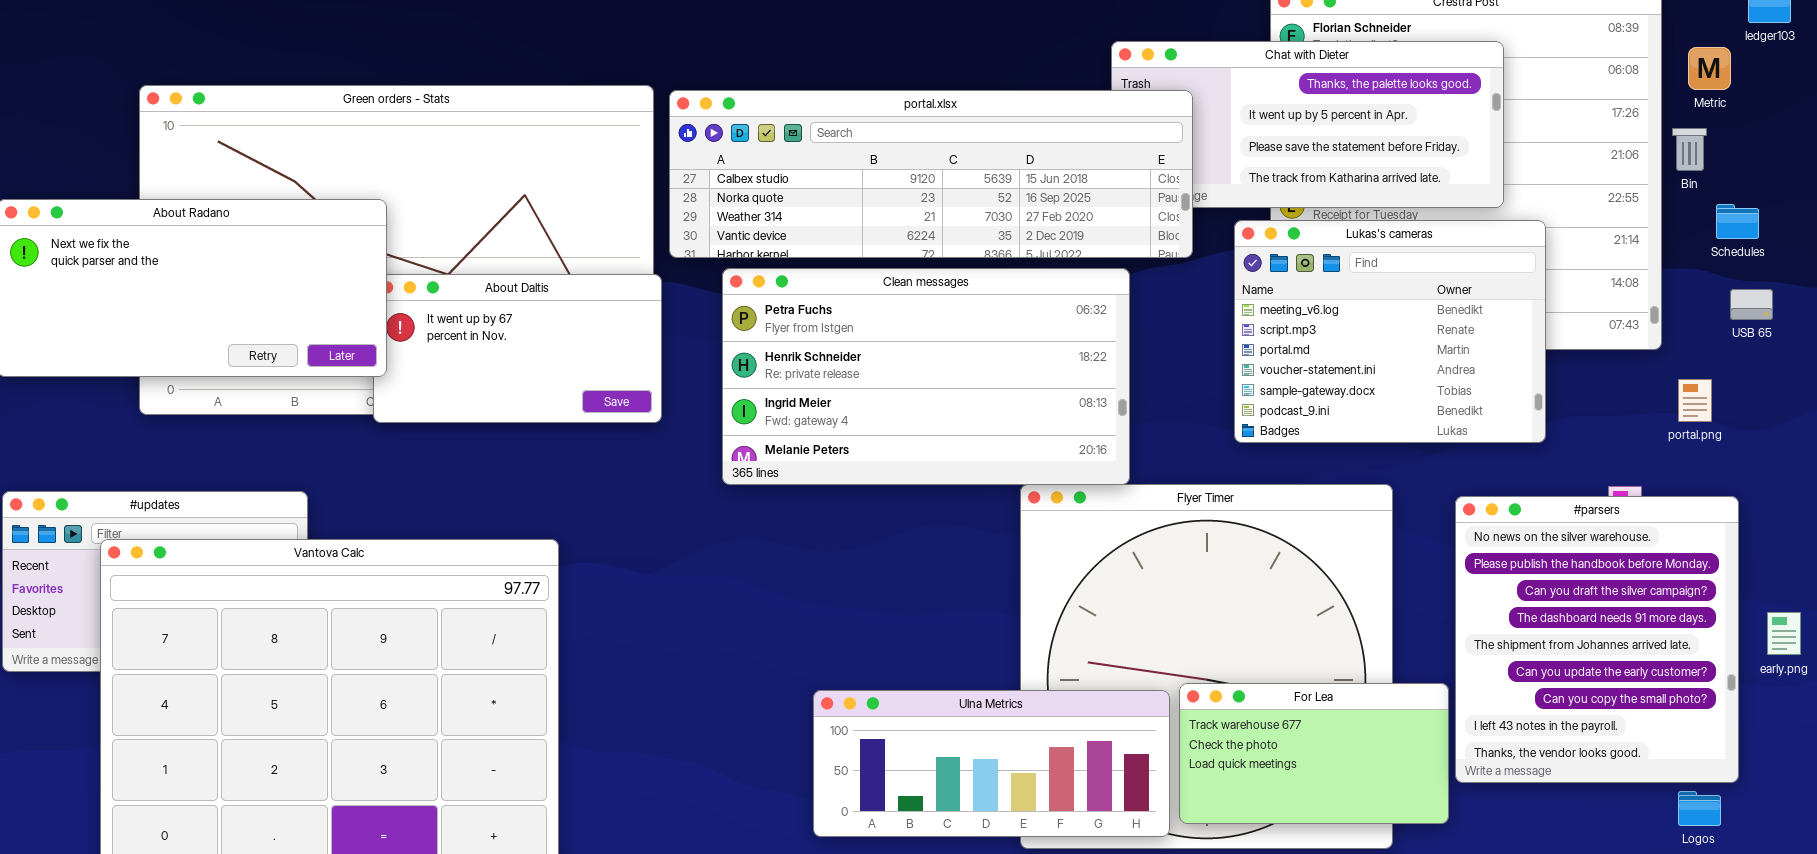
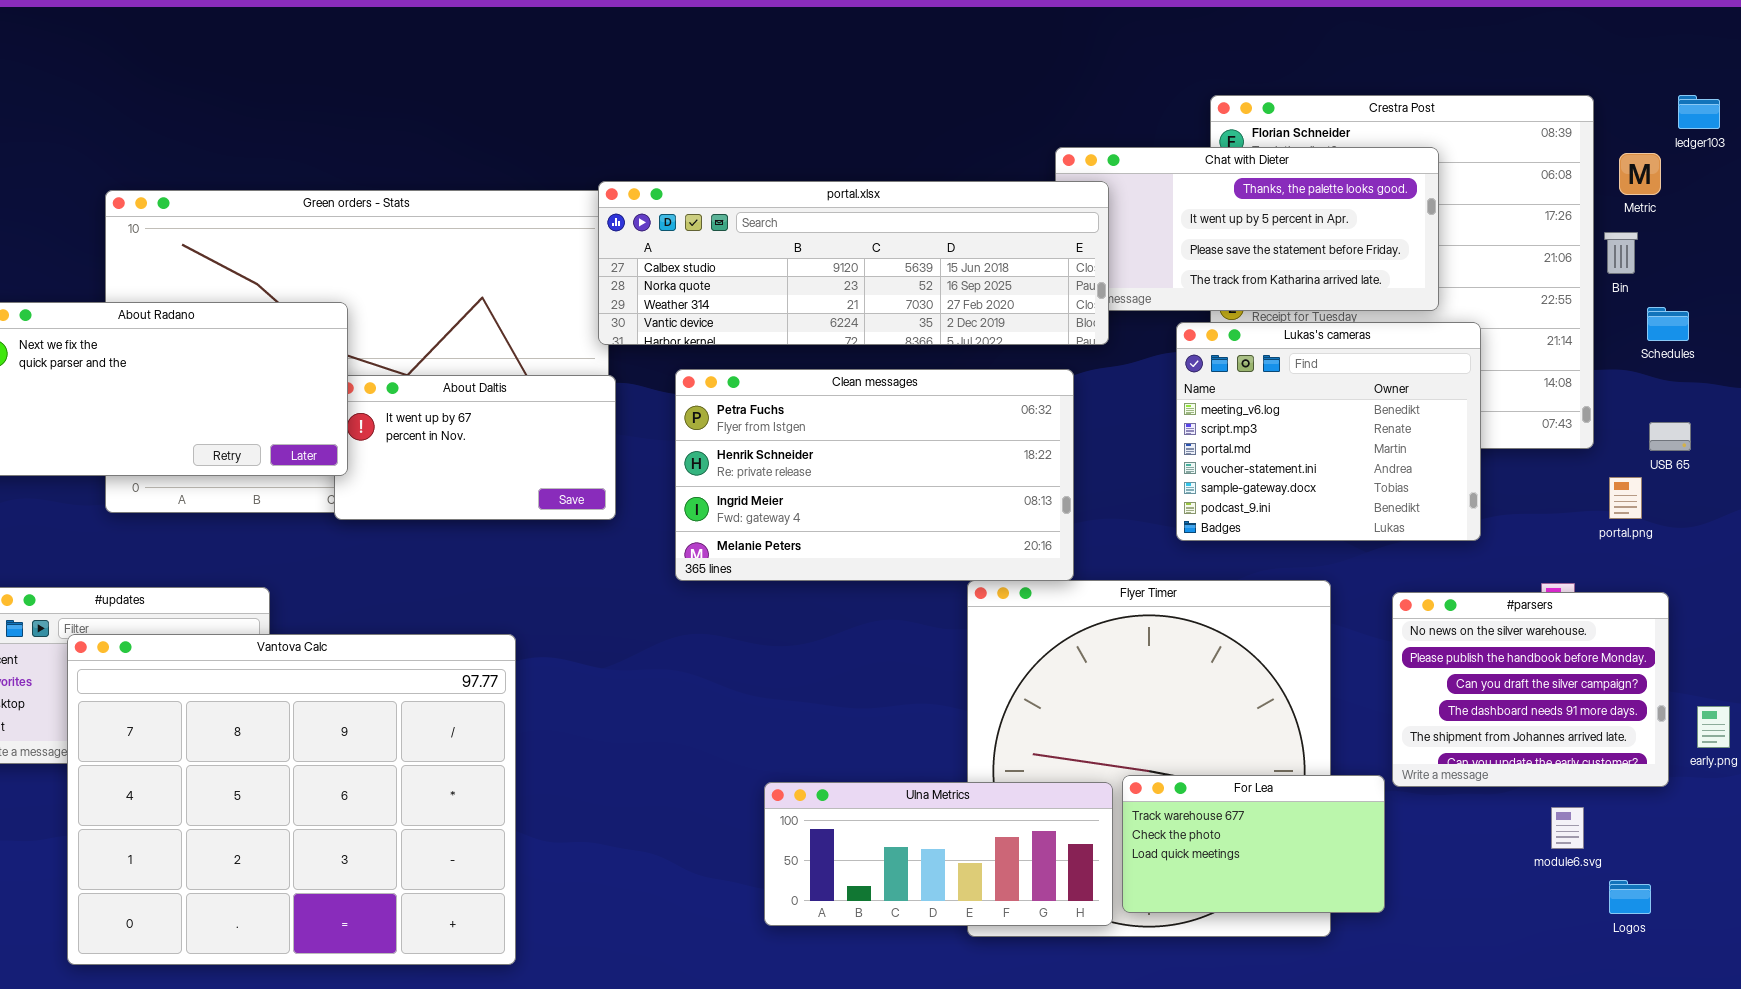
portal.xlsx: [669,90,1193,258] -> [598,181,1109,345], moved
USB 65: [1730,289,1773,320] -> [1649,422,1691,451], moved
#parsers: [1455,496,1739,783] -> [1392,592,1669,787], resized

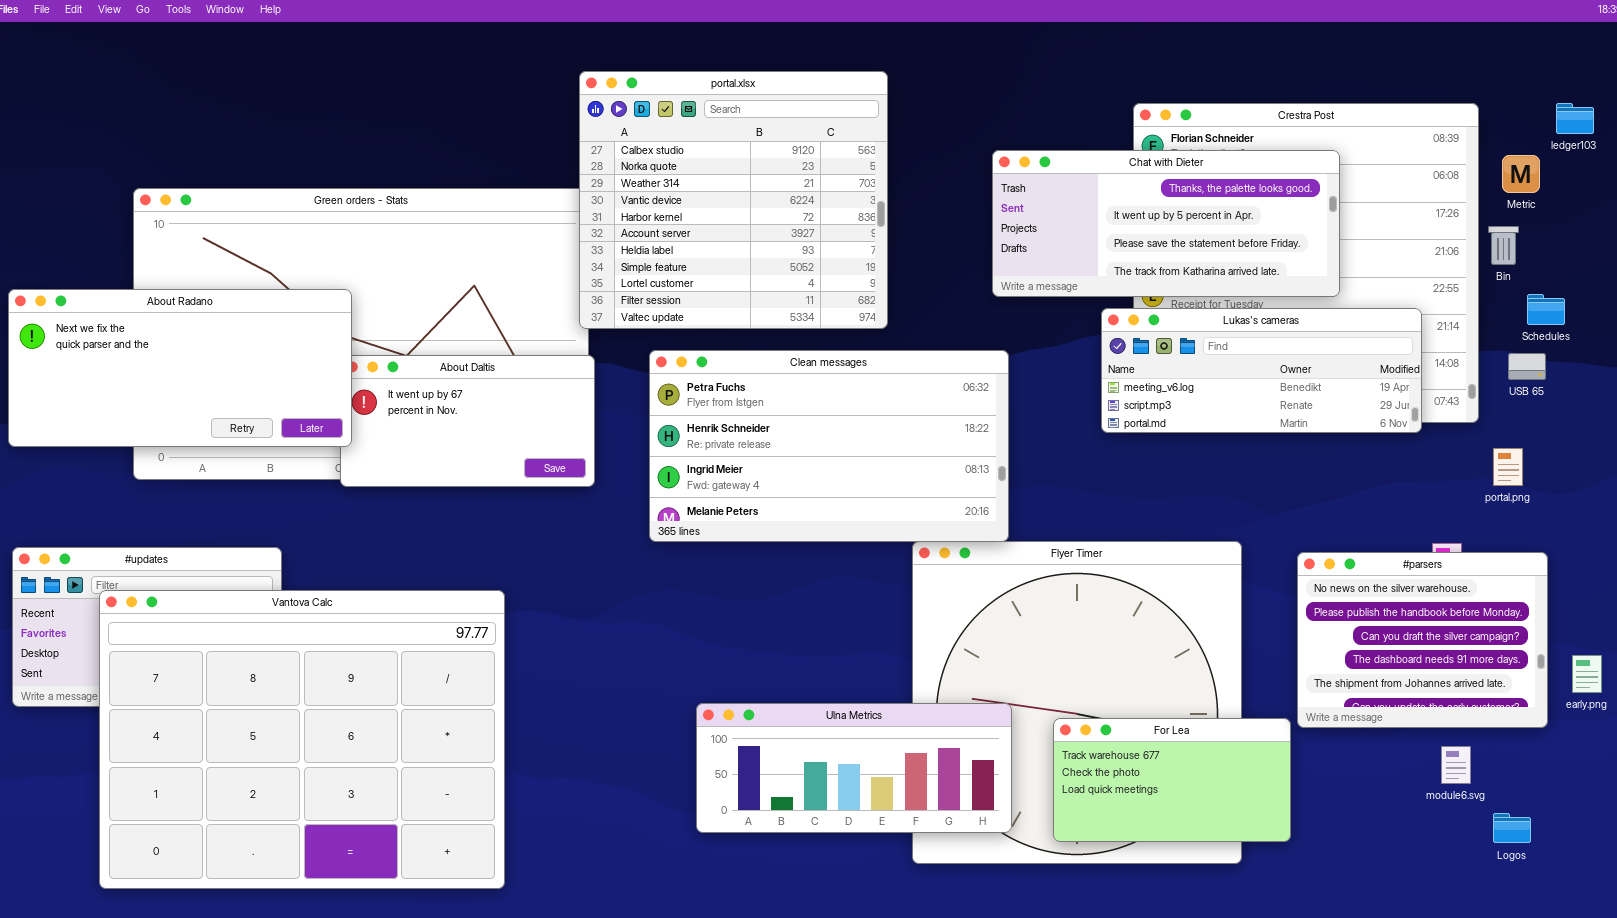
portal.xlsx: [598,181,1109,345] -> [579,71,888,329], resized
Lukas's cameras: [1176,322,1481,541] -> [1101,308,1422,433], resized
USB 65: [1649,422,1691,451] -> [1508,353,1546,380], moved
Ulna Metrics: [764,782,1113,926] -> [696,703,1012,833], moved

